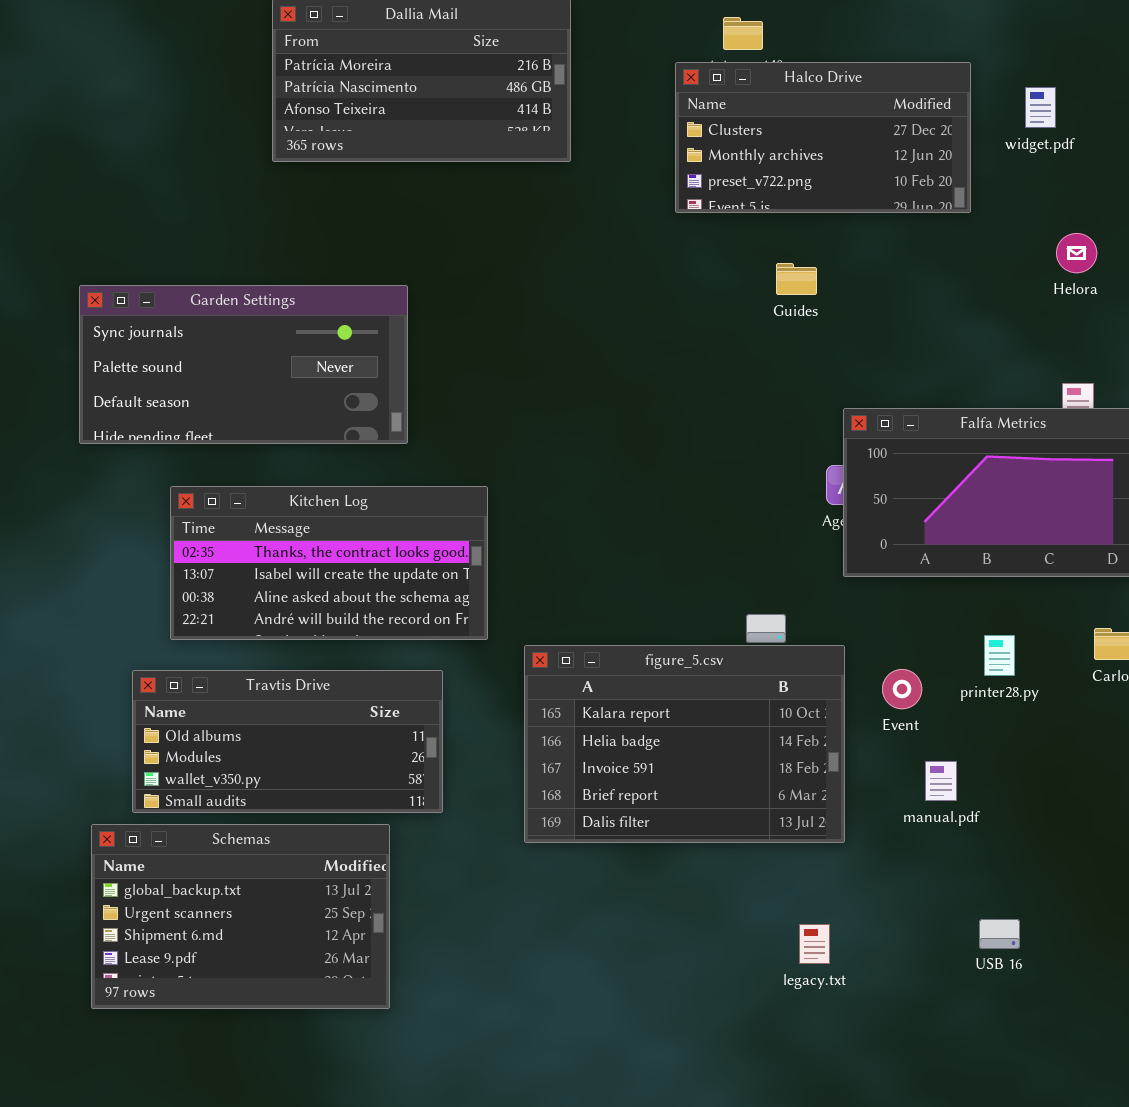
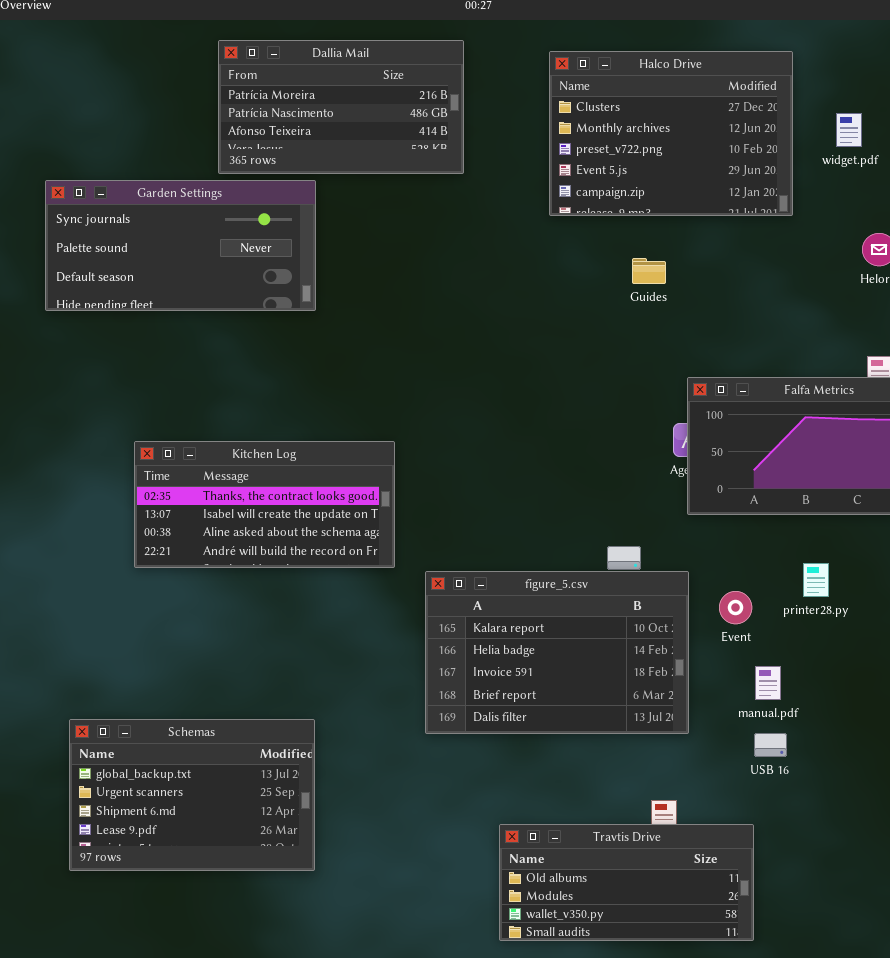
Halco Drive: [675,62,971,213] -> [549,51,793,216], resized
Garden Settings: [79,285,408,444] -> [45,180,316,311], moved
Travtis Drive: [132,670,443,813] -> [499,824,754,941], moved
USB 16: [979,919,1020,949] -> [754,733,787,757], moved

